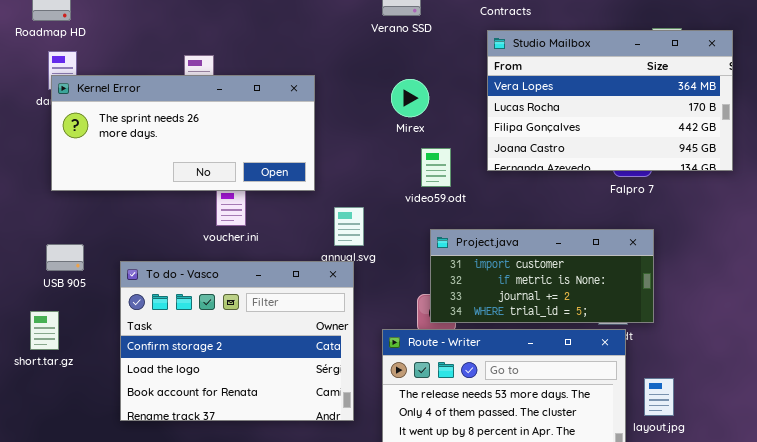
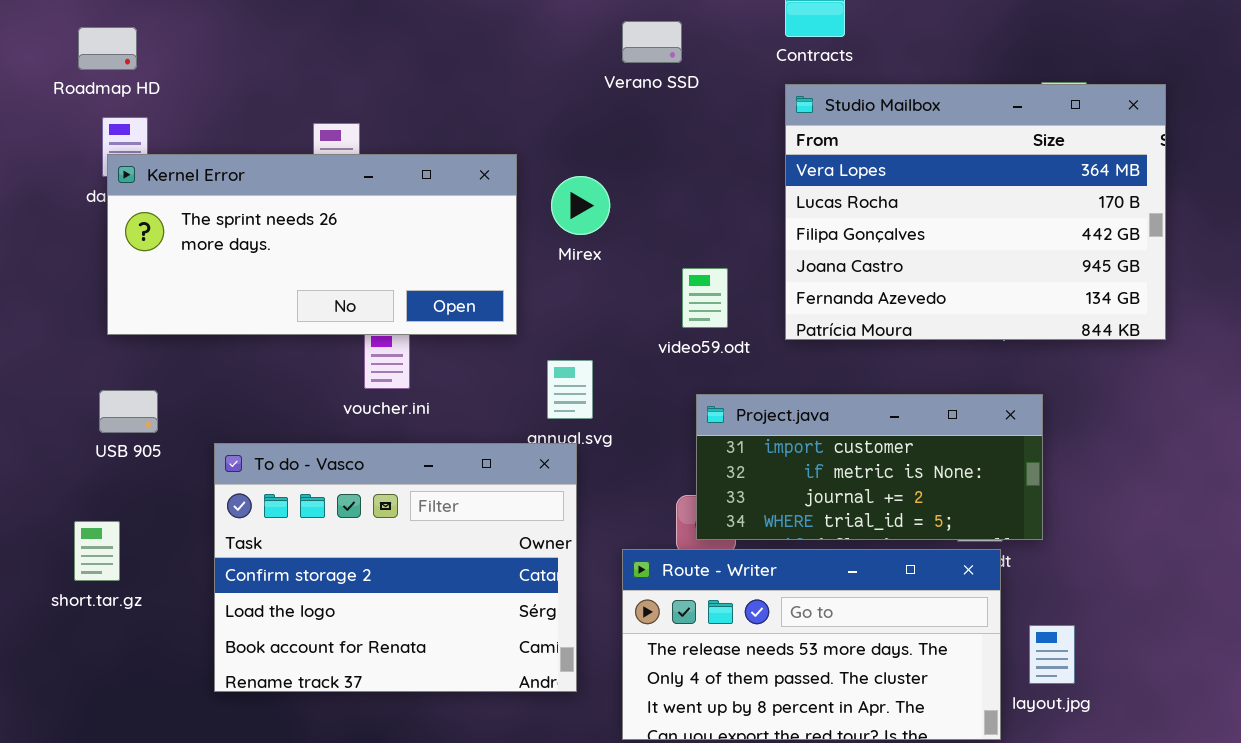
Studio Mailbox: [487,30,733,171] -> [785,84,1166,340], resized
Mirex: [391,79,429,117] -> [551,176,610,235], moved
USB 905: [46,244,84,271] -> [99,390,158,433], moved

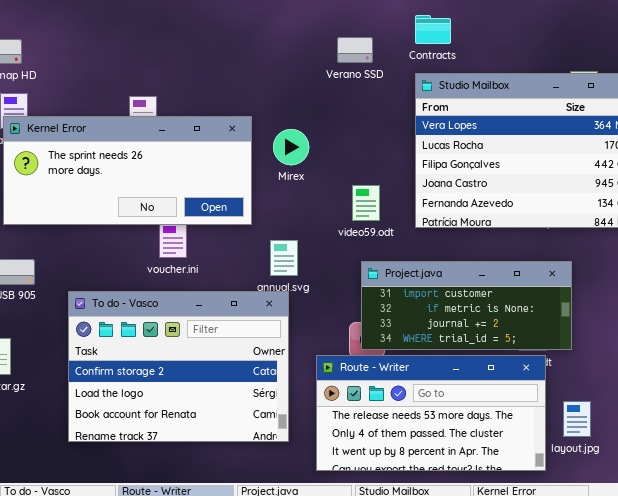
Verano SSD: [622,21,682,63] -> [337,37,373,63], moved

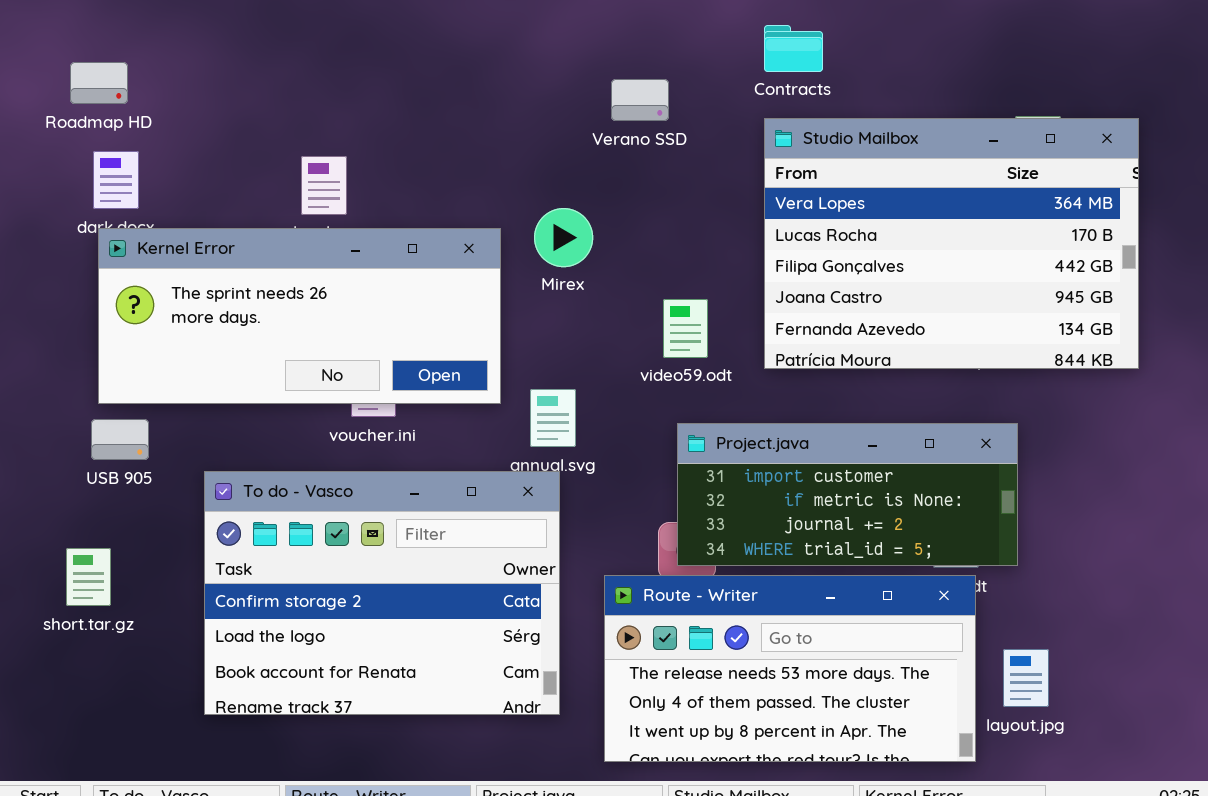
Verano SSD: [337,37,373,63] -> [611,79,669,121], moved
Kernel Error: [3,116,252,225] -> [98,228,501,404], moved

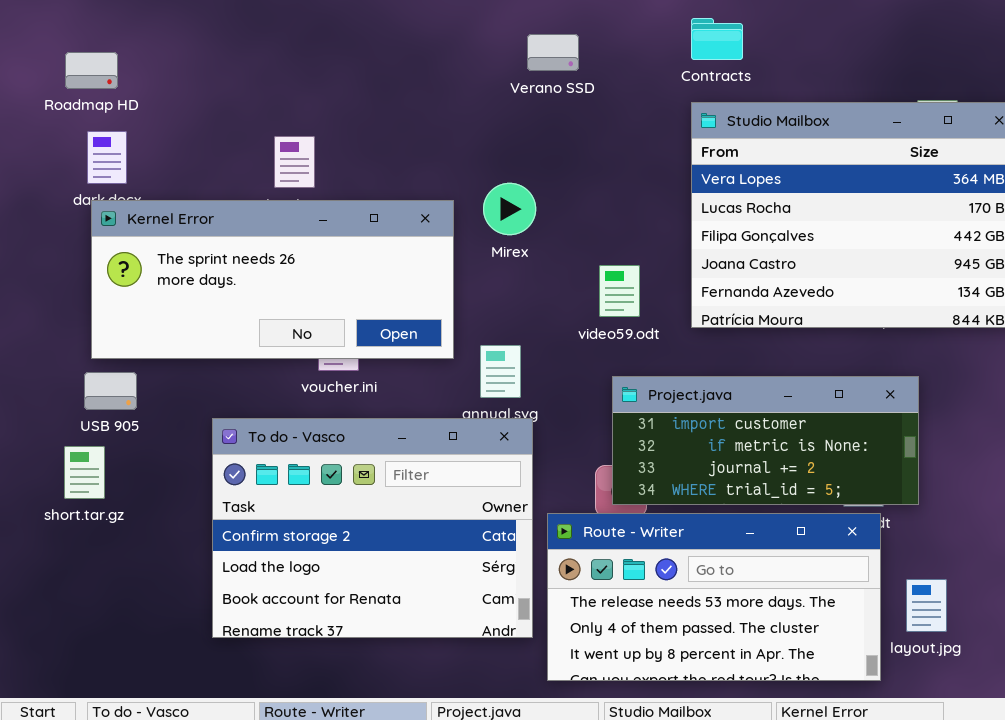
Verano SSD: [611,79,669,121] -> [527,34,579,71], moved
To do - Vasco: [204,471,560,715] -> [212,418,533,638], moved
short.tar.gz: [66,548,111,606] -> [64,446,105,499], moved

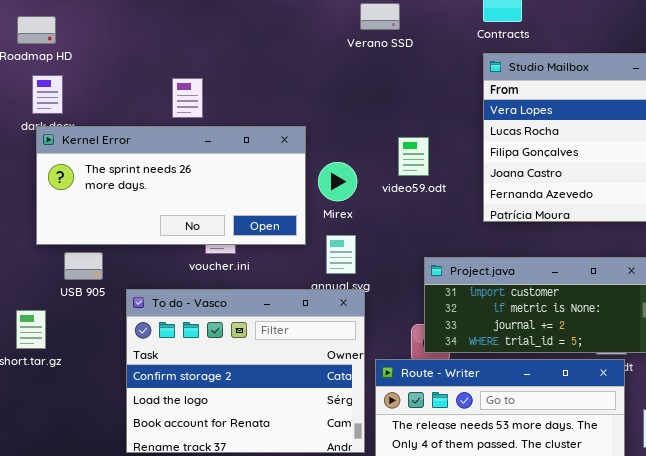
Mirex: [483,183,536,235] -> [318,162,357,201], moved
video59.odt: [599,265,640,317] -> [398,137,429,176], moved
USB 905: [84,372,137,410] -> [64,252,103,280], moved

